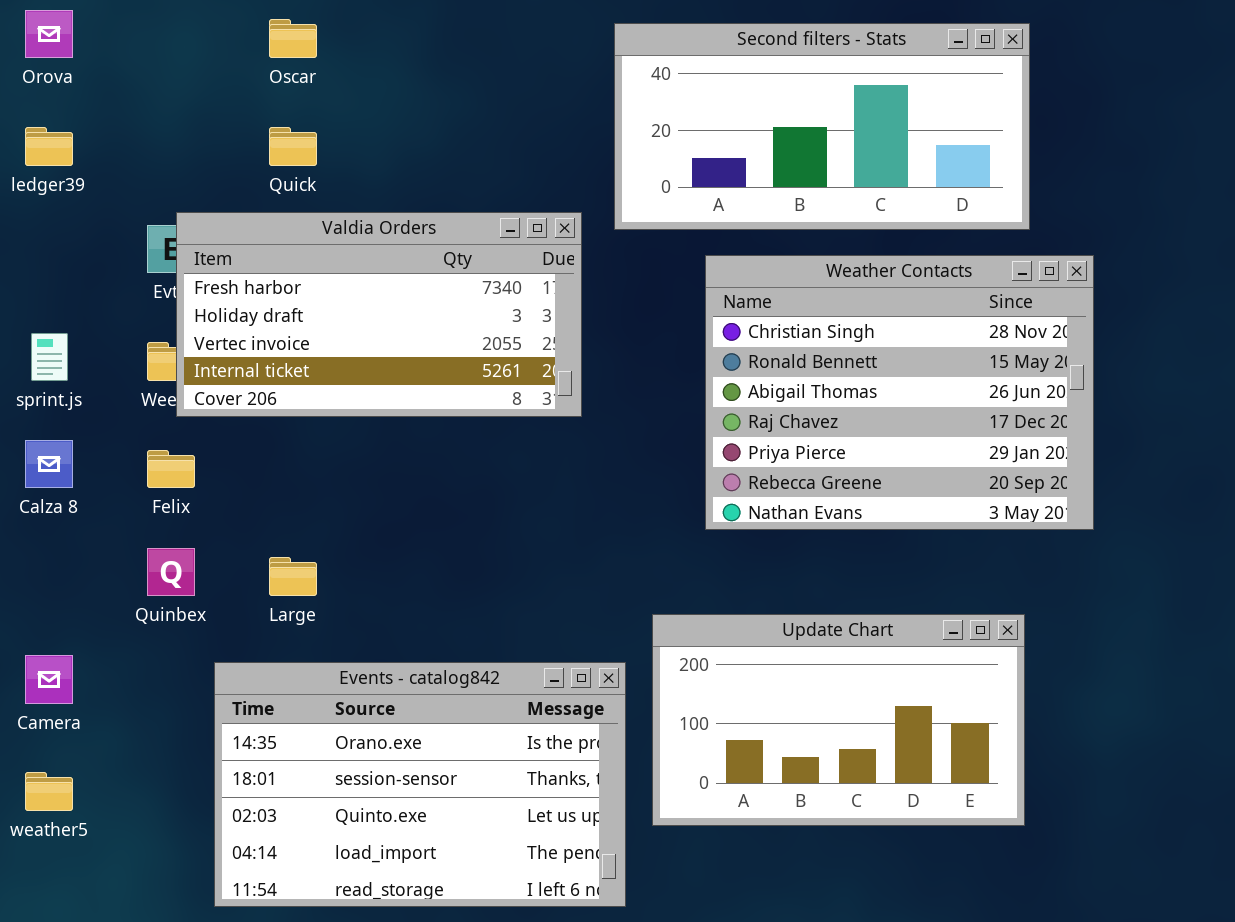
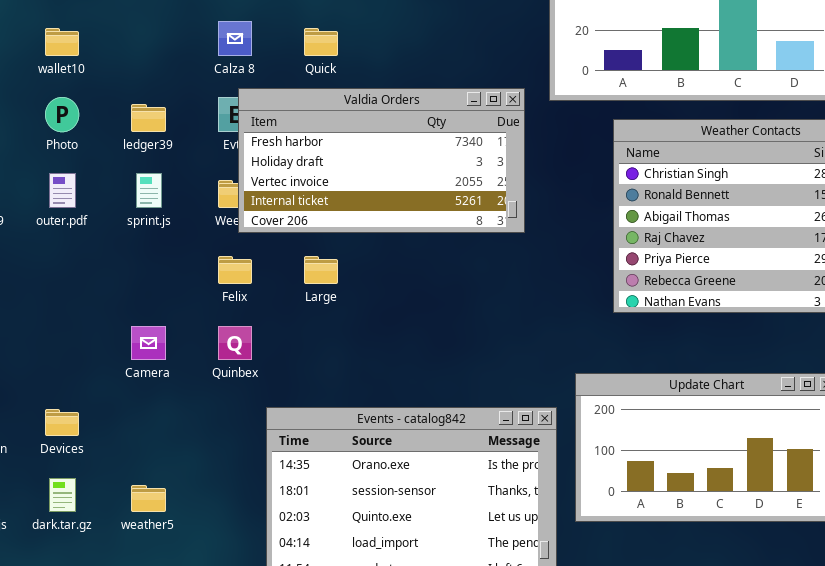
ledger39: [25,127,73,166] -> [131,104,166,132], moved
Calza 8: [25,440,73,488] -> [218,21,252,56], moved
Large: [269,557,317,596] -> [304,256,338,284], moved
Camera: [25,655,73,704] -> [131,326,166,360], moved

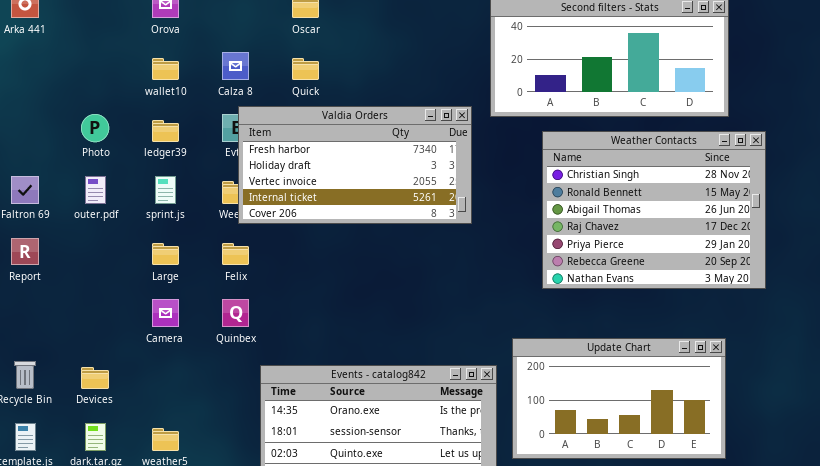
wallet10: [45,28,79,56] -> [152,58,179,80], moved
Large: [304,256,338,284] -> [152,243,179,265], moved

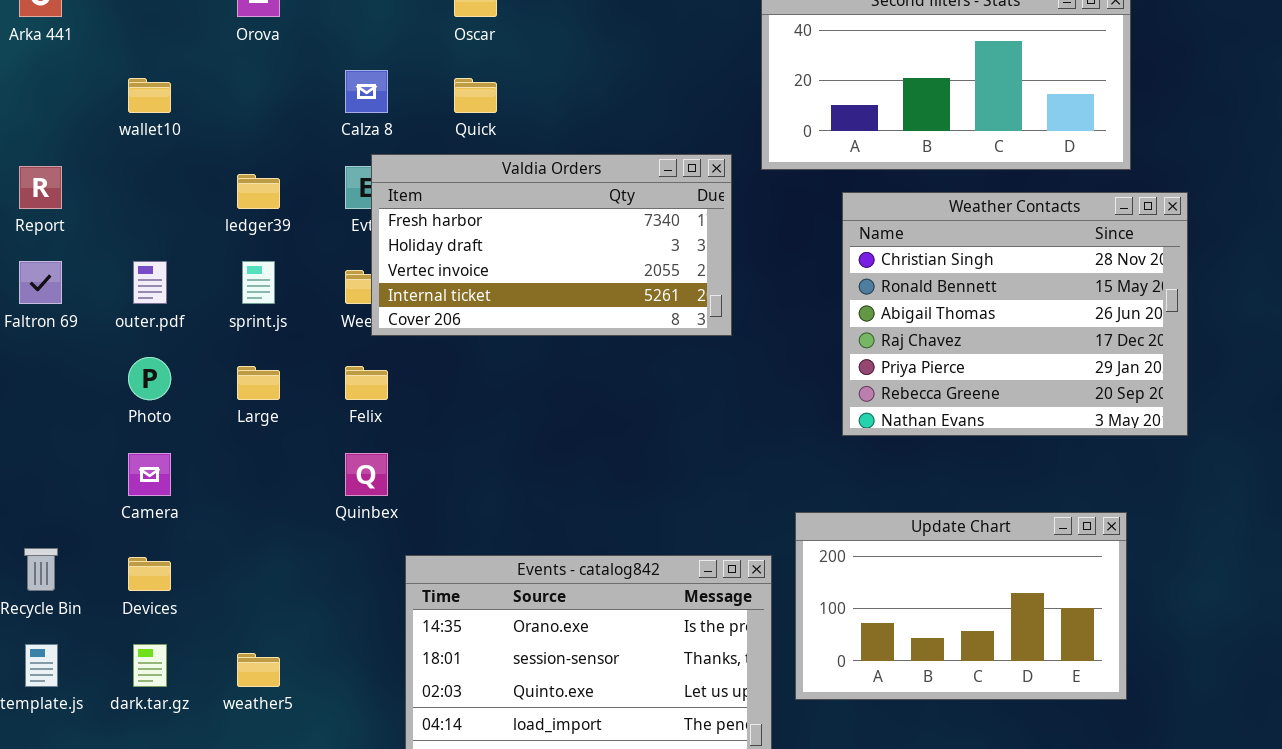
wallet10: [152,58,179,80] -> [128,78,171,113], moved
Photo: [81,114,109,142] -> [128,357,171,400], moved
Report: [11,238,39,265] -> [19,166,62,209], moved
Camera: [152,299,179,327] -> [128,453,171,496], moved

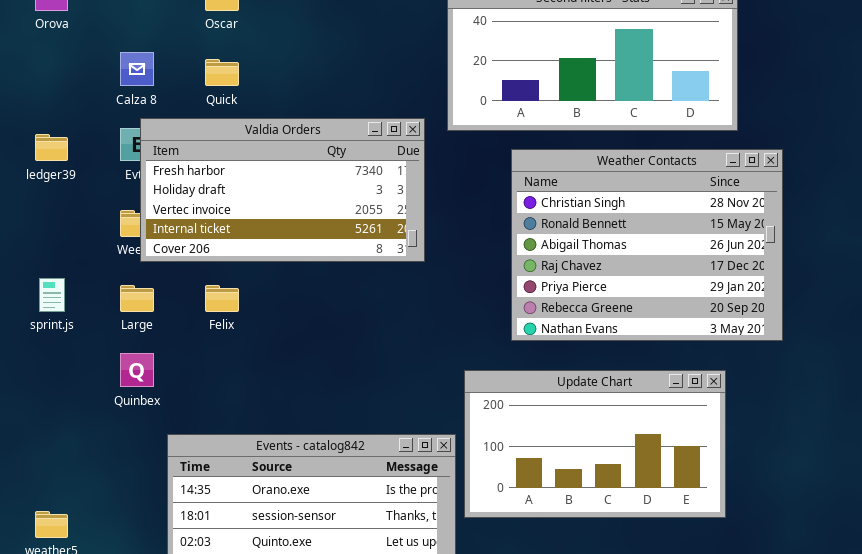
sprint.js: [242,261,275,304] -> [39,278,65,312], moved
Large: [237,366,280,400] -> [120,285,154,312], moved
Felix: [345,366,388,400] -> [205,285,239,312], moved
Update Chart: [795,512,1127,700] -> [464,370,726,518], moved

